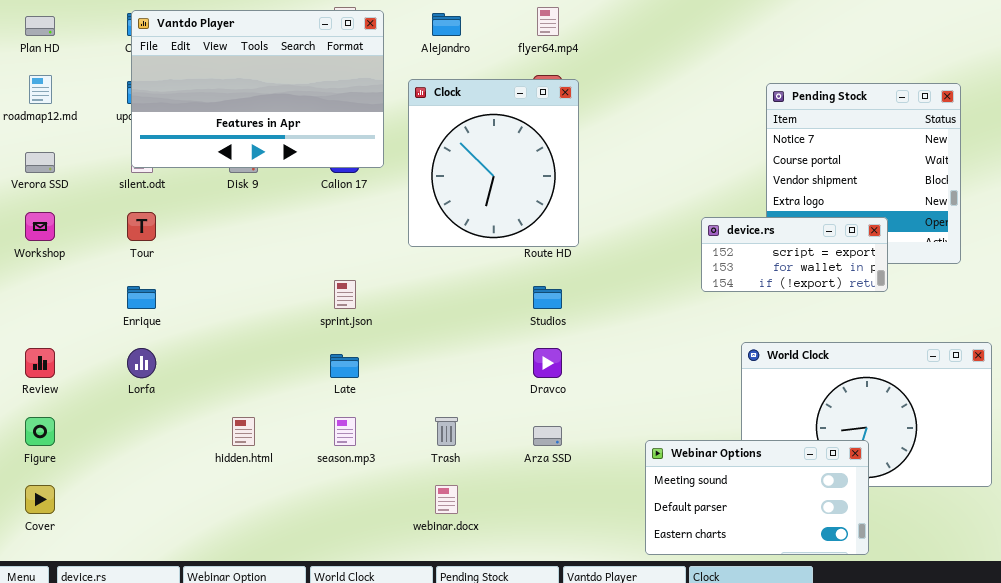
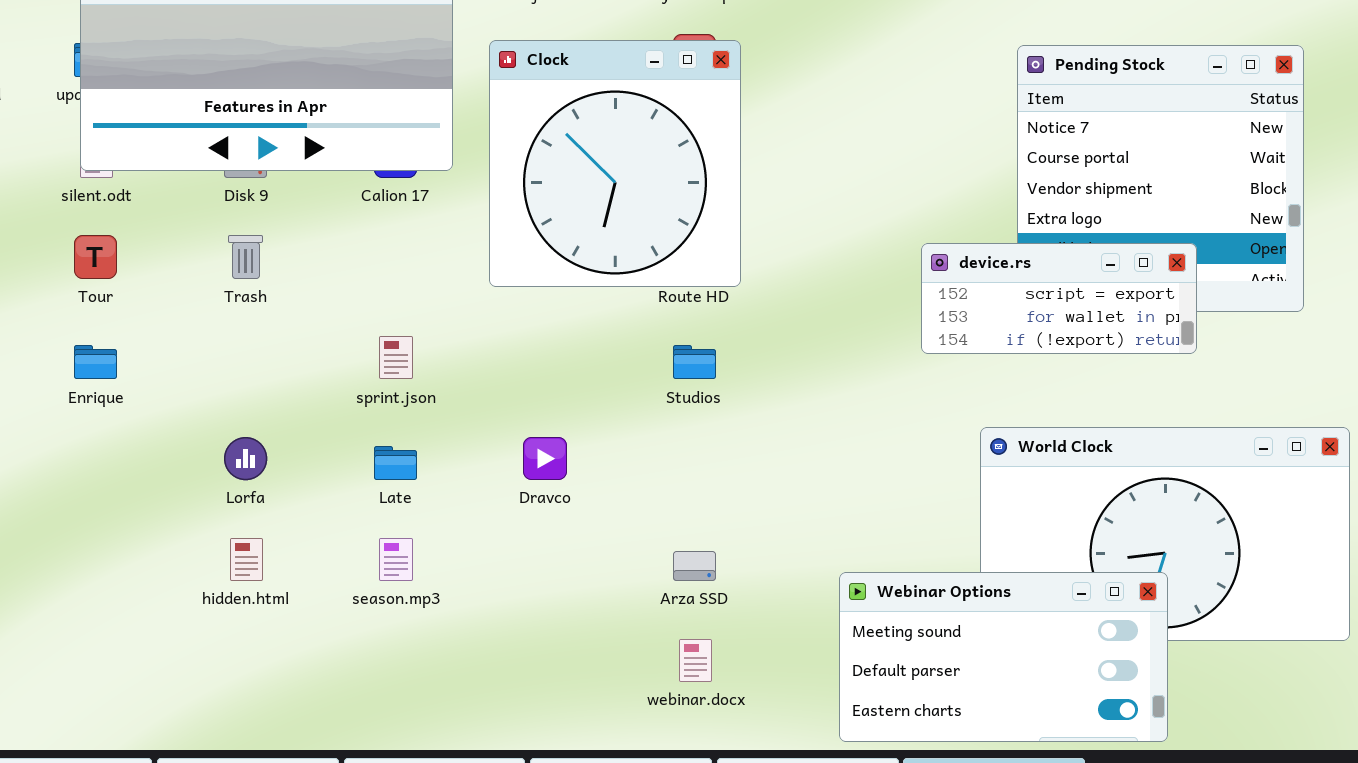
Lorfa: [127,348,156,378] -> [224,437,267,480], moved
Dravco: [533,348,562,378] -> [523,437,567,480], moved
Trash: [435,417,458,446] -> [228,235,263,279], moved
webinar.docx: [435,485,458,514] -> [679,639,712,682], moved

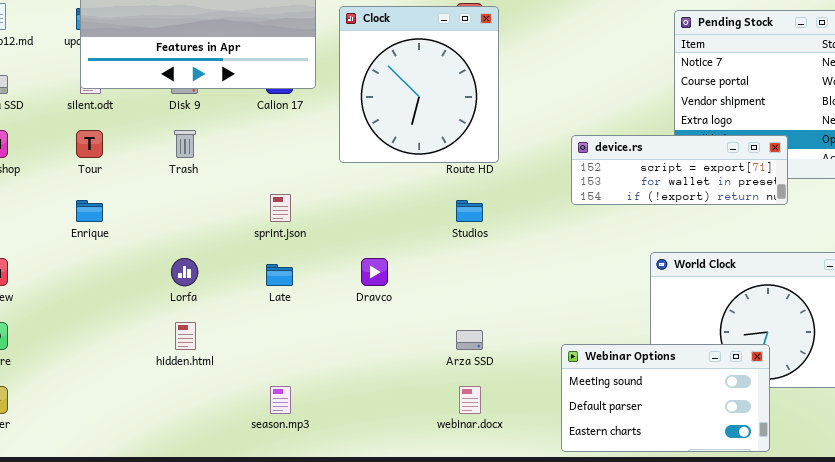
device.rs: [921,243,1197,354] -> [571,135,788,205], resized
season.mp3: [379,538,413,581] -> [270,386,291,414], moved

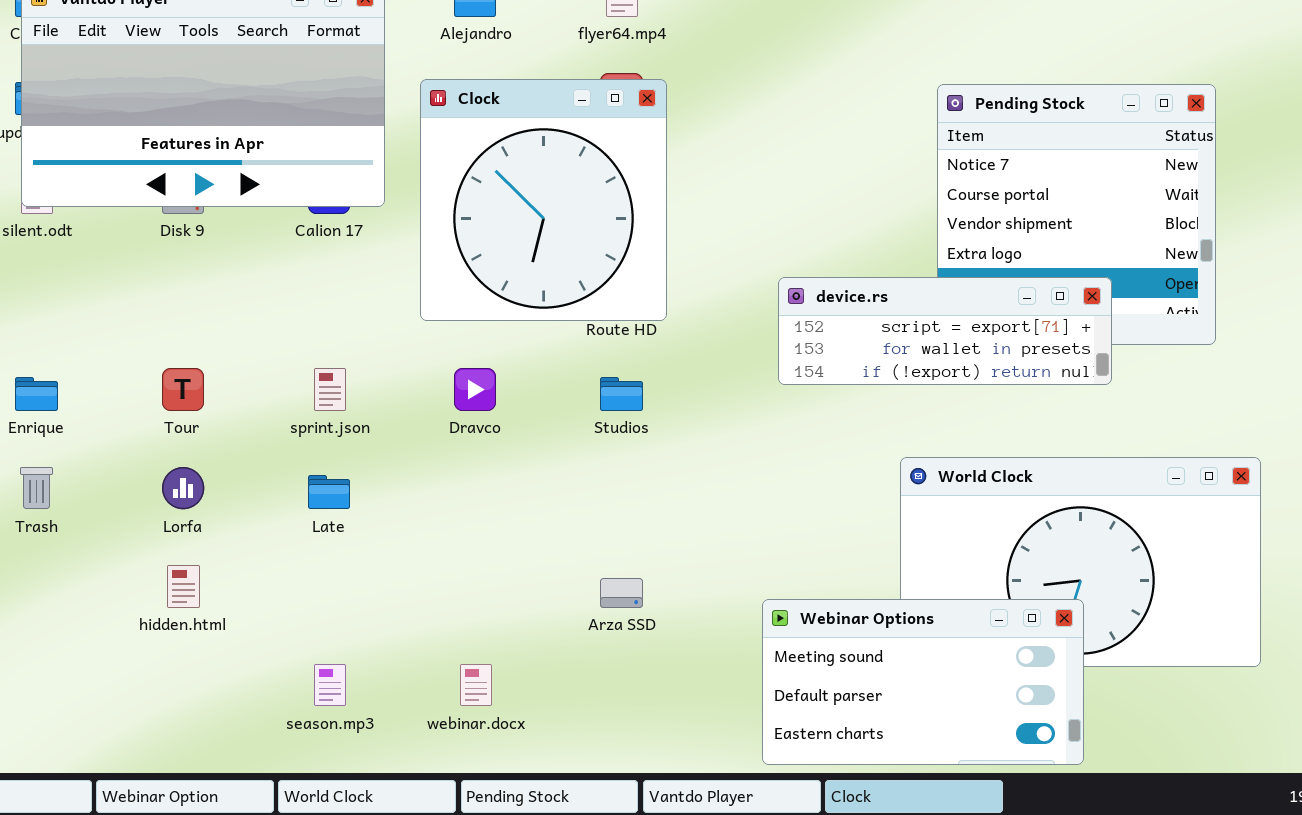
Tour: [76,130,103,158] -> [162,368,204,411], moved
Trash: [174,130,196,158] -> [20,467,53,509], moved
Dravco: [361,258,388,286] -> [454,368,496,411], moved
webinar.docx: [459,386,481,414] -> [460,664,492,706], moved

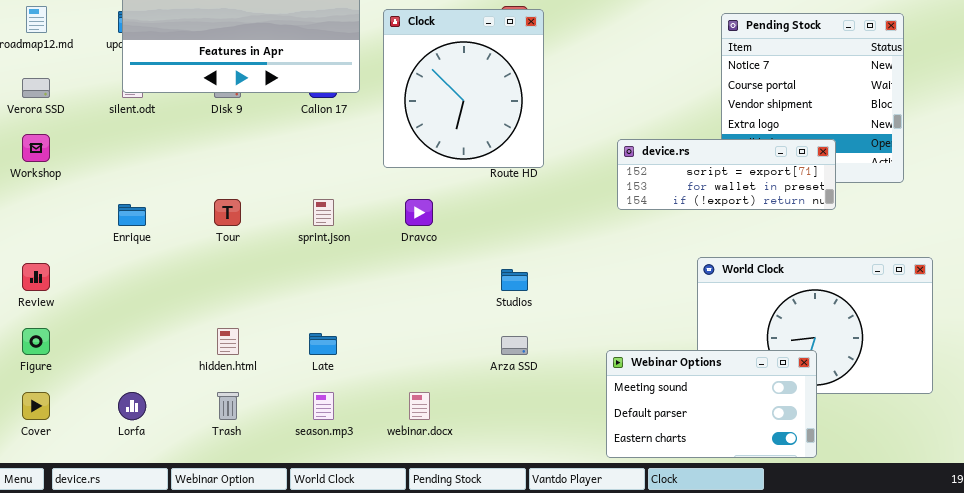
Studios: [600,377,643,411] -> [501,269,528,291], moved
Trash: [20,467,53,509] -> [217,392,239,420], moved
Lorfa: [162,467,204,509] -> [118,392,146,420], moved
Late: [308,475,350,509] -> [309,333,337,355], moved

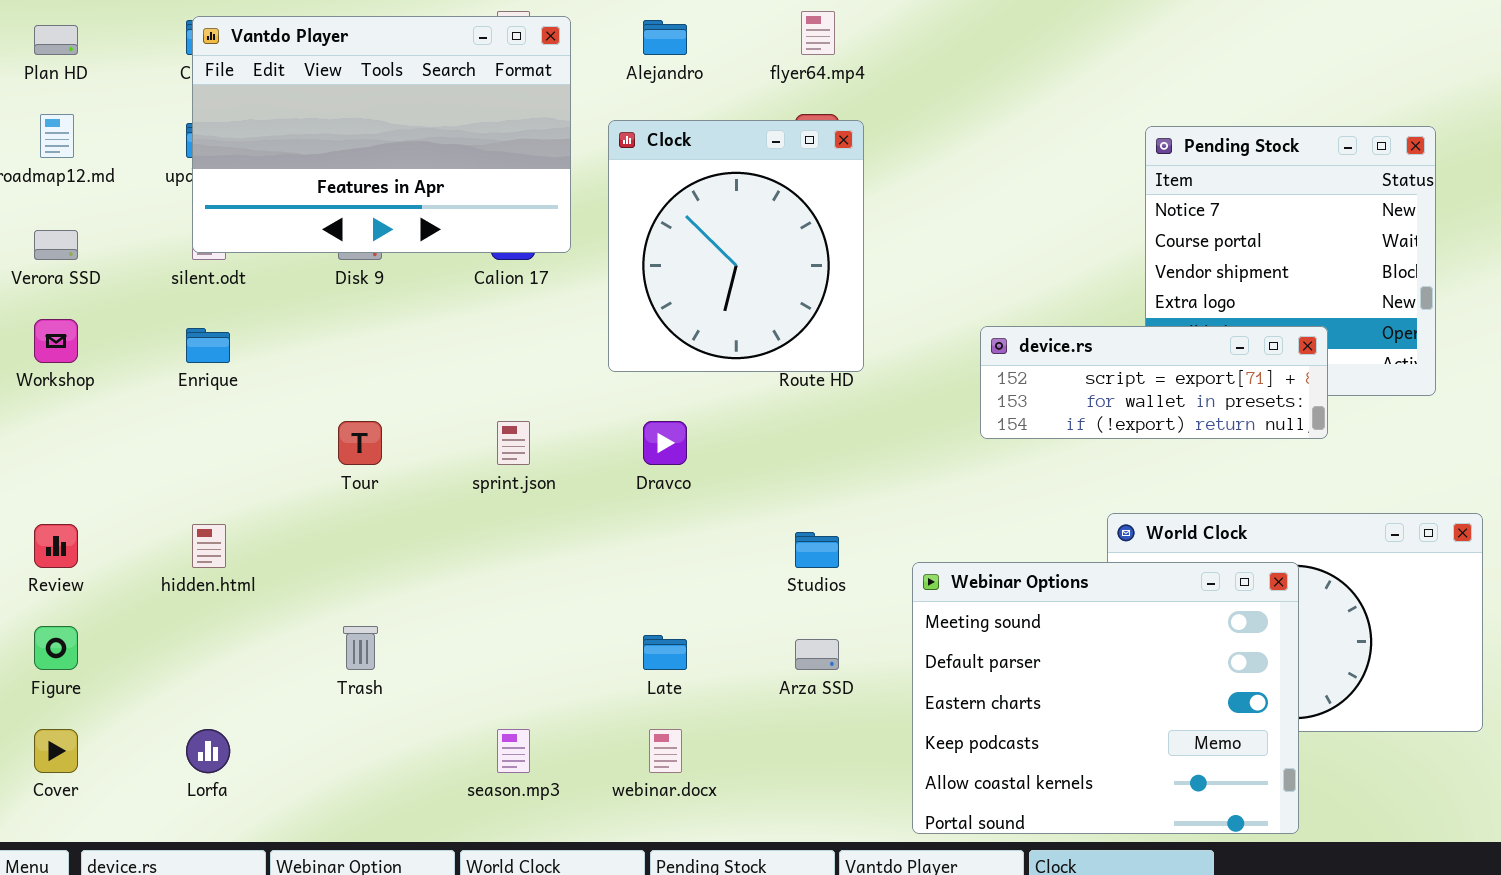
Enrique: [118,204,146,226] -> [186,328,230,363], moved
hidden.html: [217,328,239,355] -> [192,524,226,568], moved
Late: [309,333,337,355] -> [643,635,687,670], moved
Webinar Options: [606,350,817,458] -> [912,562,1299,834], resized
Trash: [217,392,239,420] -> [343,626,378,670], moved

